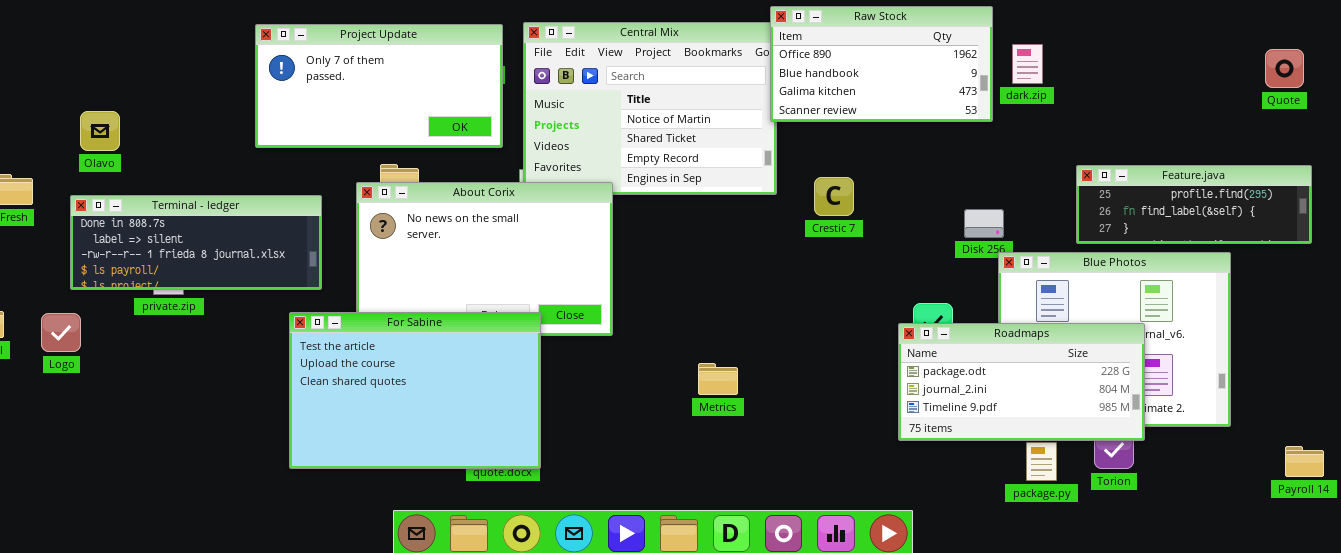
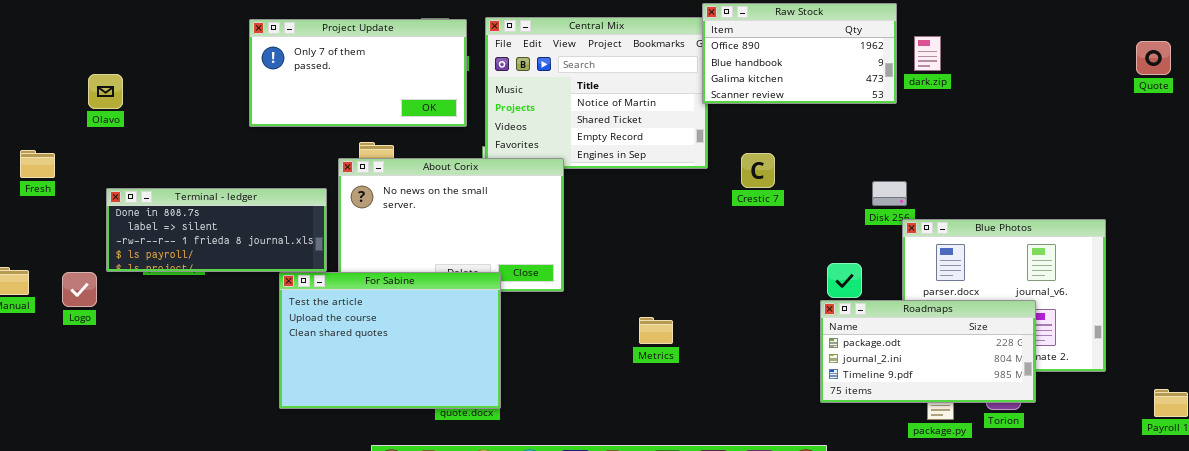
Olavo: [80,111,120,151] -> [88,74,123,109], moved
Feature.java: [1076,165,1312,244] -> none, closed
Terminal - ledger: [70,195,322,290] -> [106,188,327,272], moved
Roadmaps: [898,323,1145,441] -> [820,300,1036,403], moved

